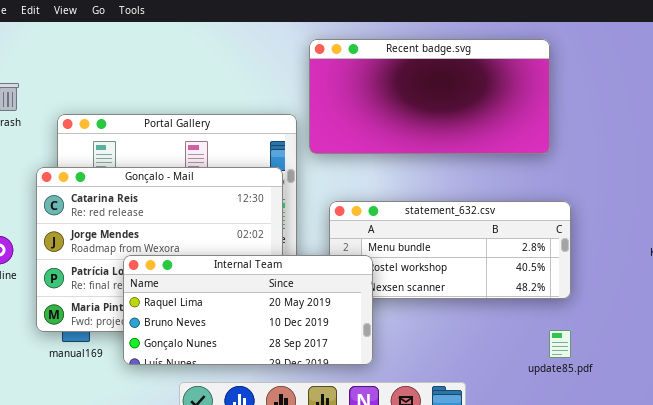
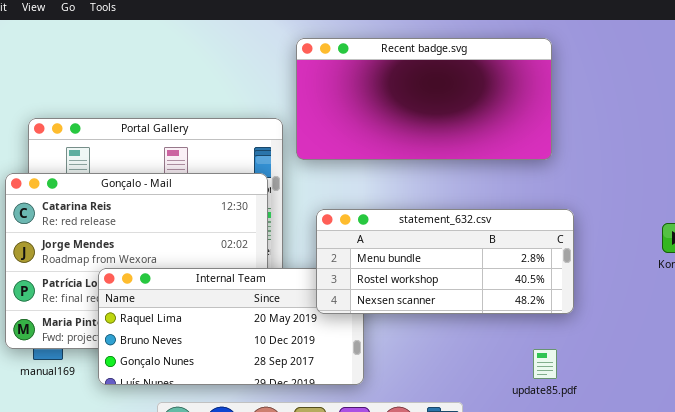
statement_632.csv: [329,201,571,299] -> [316,209,574,314], raised
update85.pdf: [549,330,571,358] -> [533,349,557,379], moved

